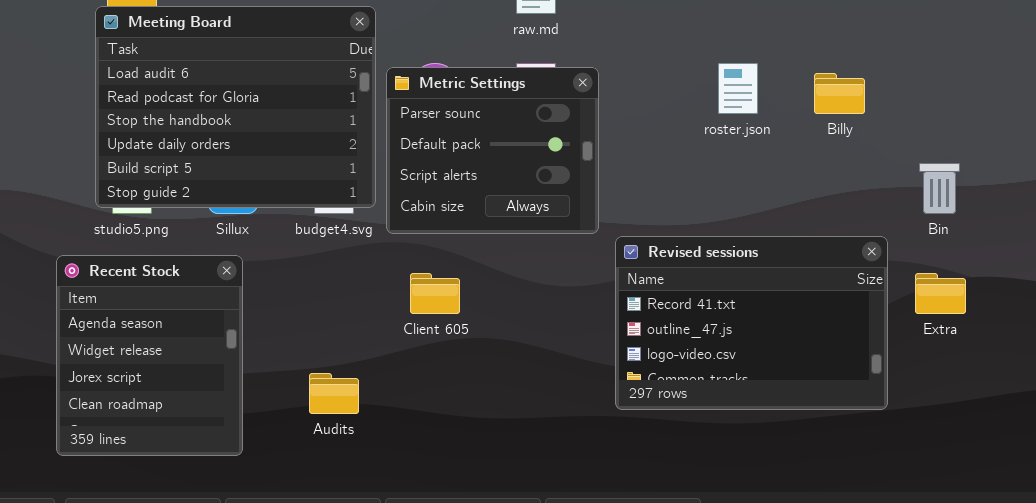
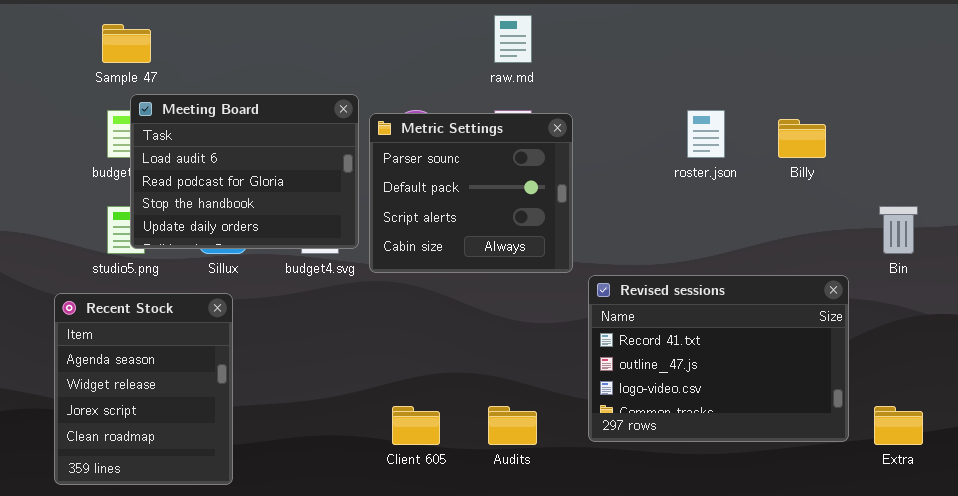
Meeting Board: [95,6,376,208] -> [130,94,359,249], resized
Client 605: [410,273,460,314] -> [392,406,440,445], moved
Extra: [915,273,966,314] -> [874,406,923,445], moved
Audits: [309,373,359,414] -> [488,406,537,445], moved

